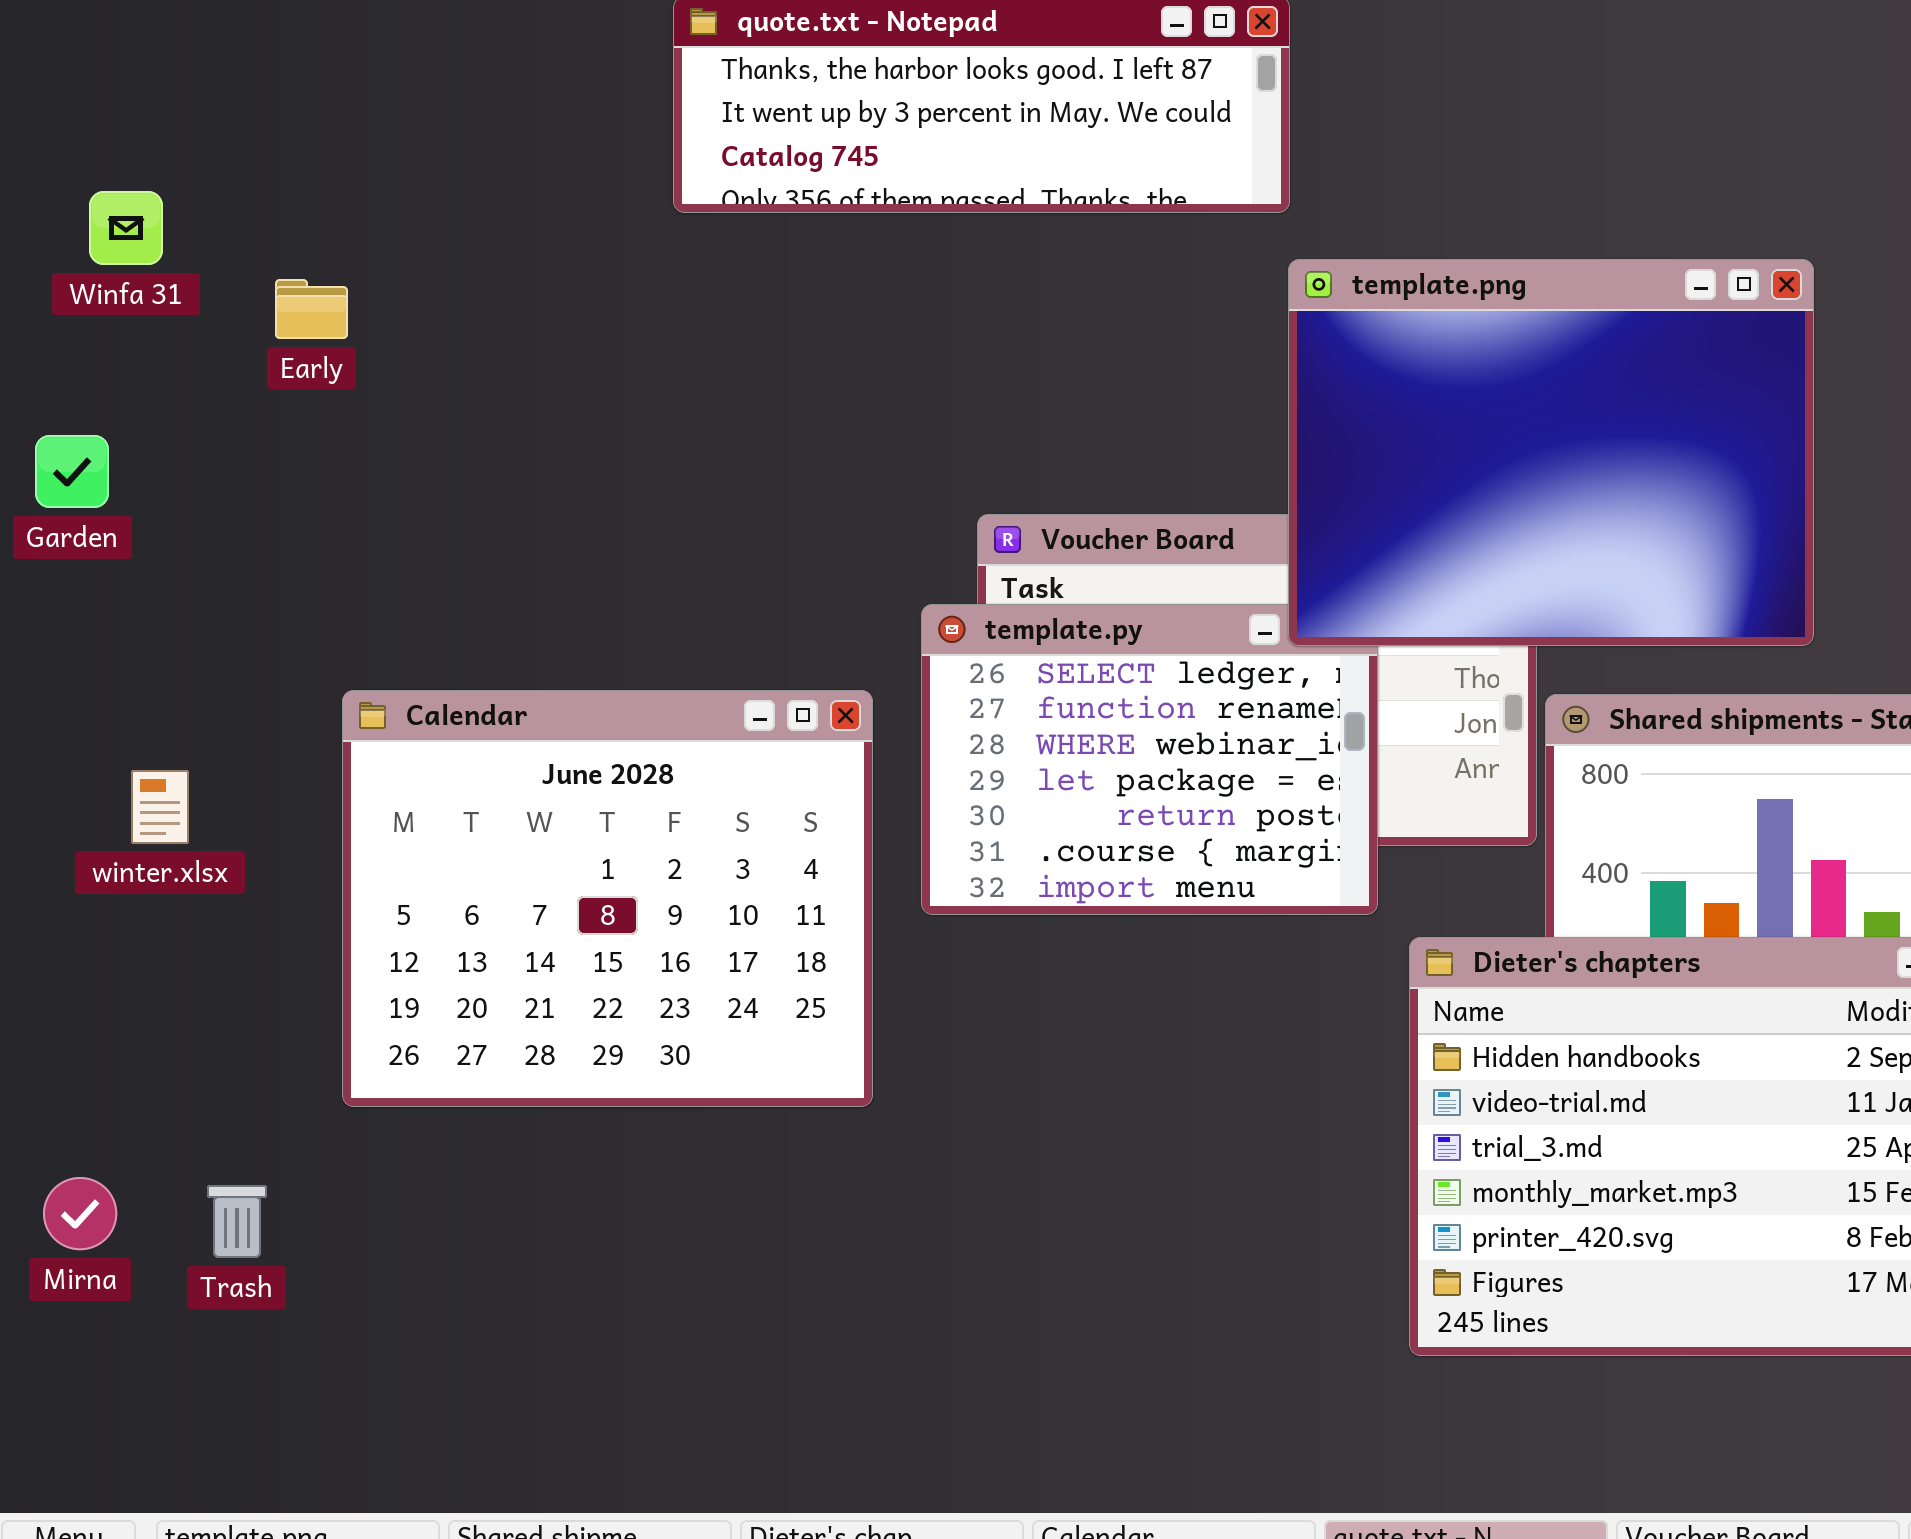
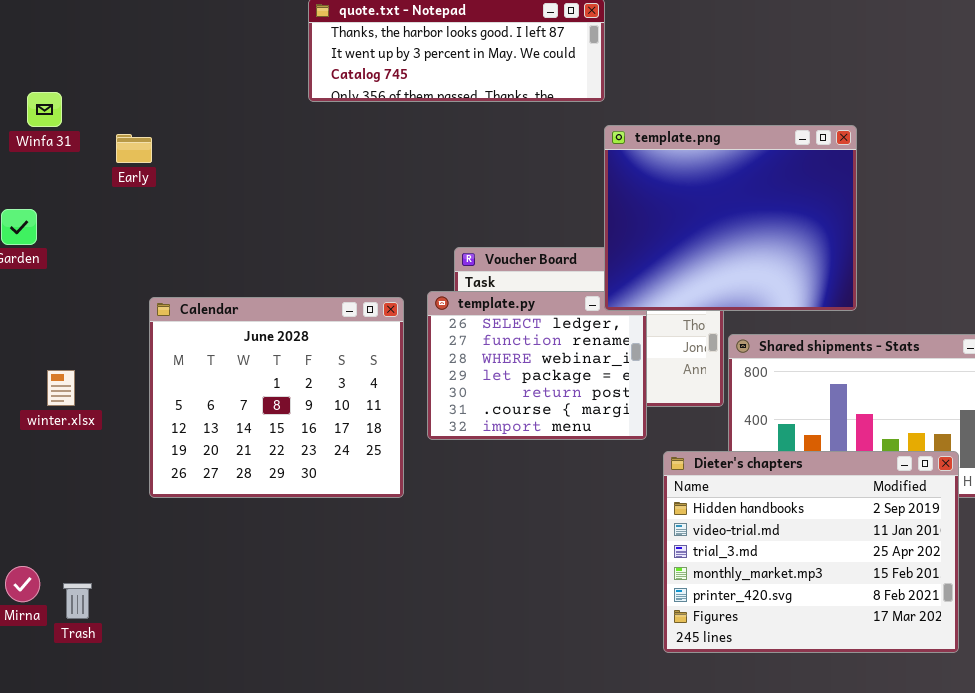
Calendar: [342,690,873,1107] -> [149,297,404,498], moved
Trash: [207,1185,267,1258] -> [63,583,92,619], moved

